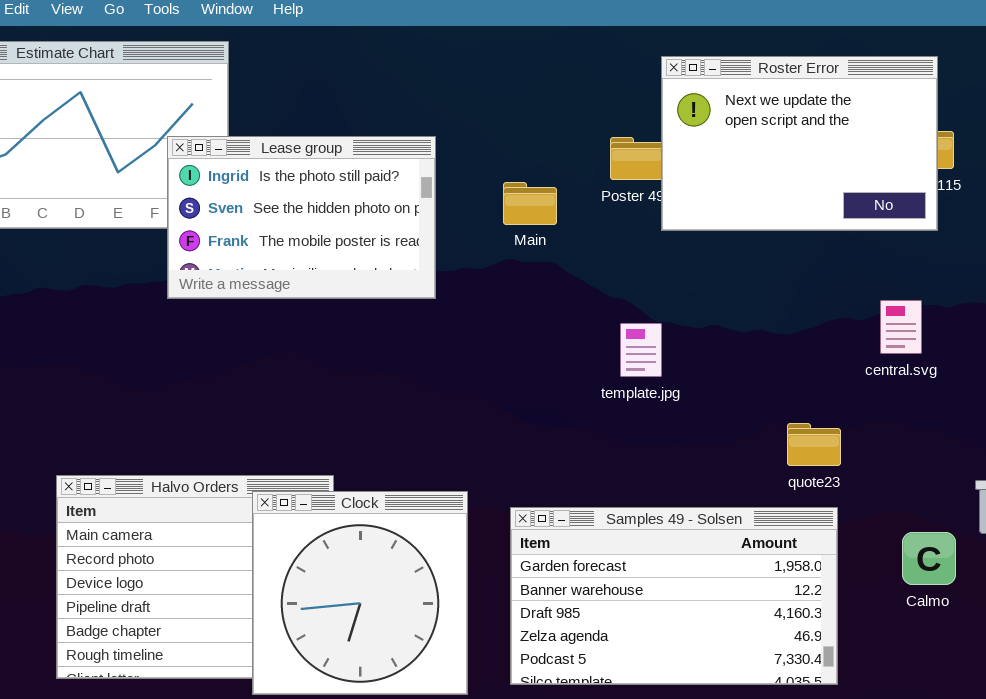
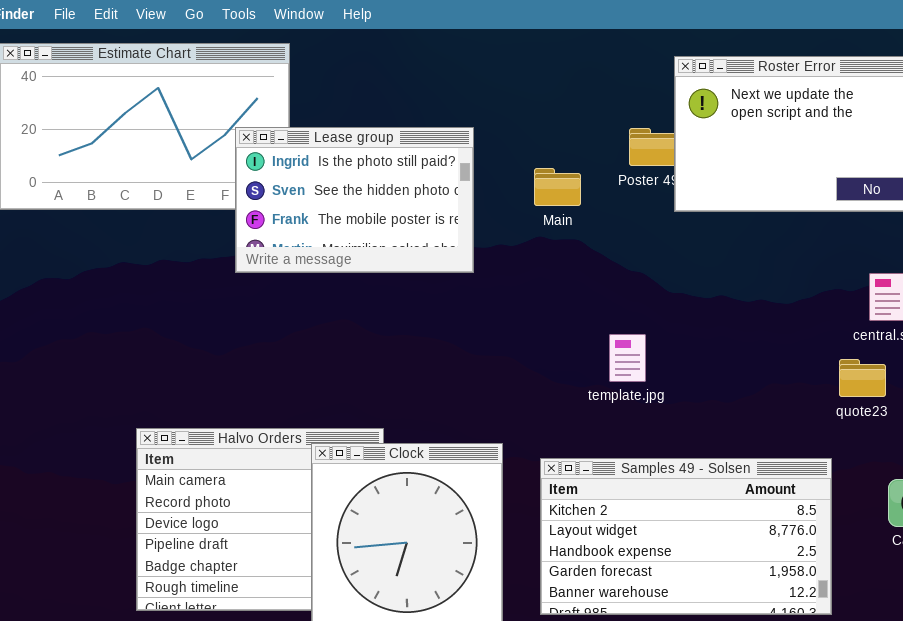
template.jpg: [620,323,662,377] -> [609,334,646,382], moved
quote23: [787,423,841,466] -> [839,359,886,397], moved
Samples 49 - Solsen: [510,507,838,685] -> [540,458,832,615], scrolled up 3 rows

